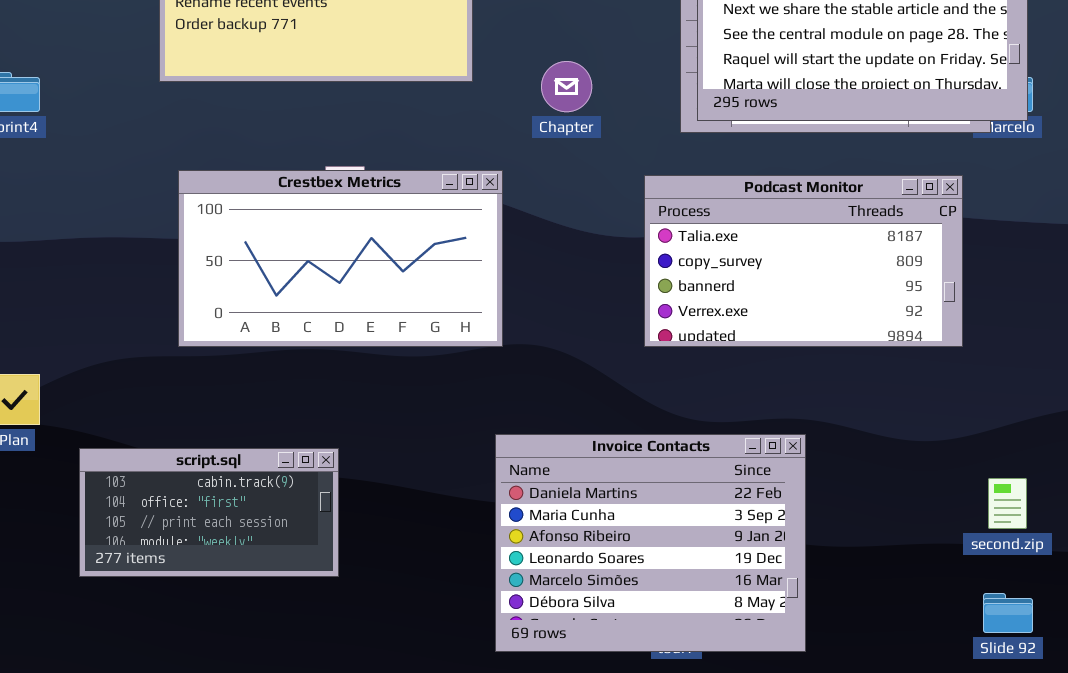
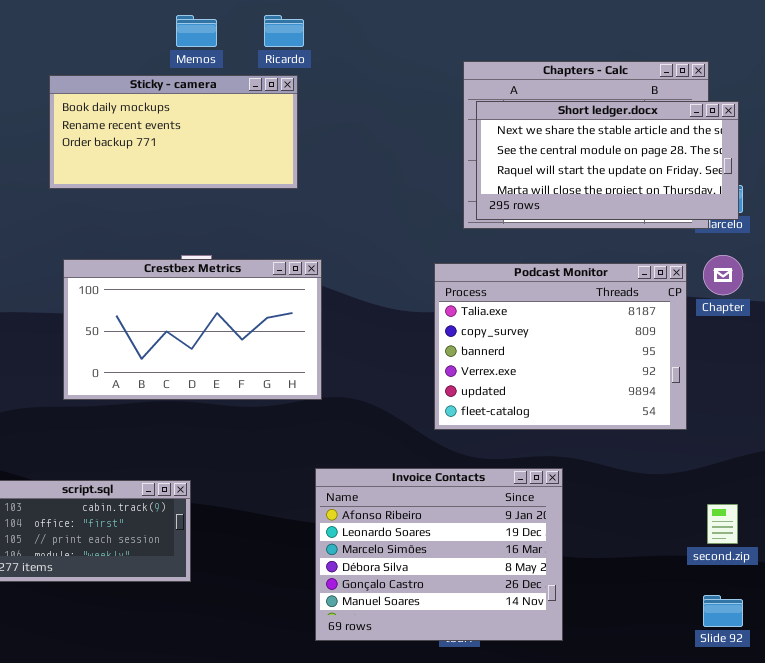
Chapter: [541,61,592,112] -> [703,255,743,295], moved
Podcast Monitor: [644,175,963,347] -> [434,263,687,430], resized
Invoice Contacts: [495,434,806,652] -> [315,468,563,641], scrolled down 2 rows

